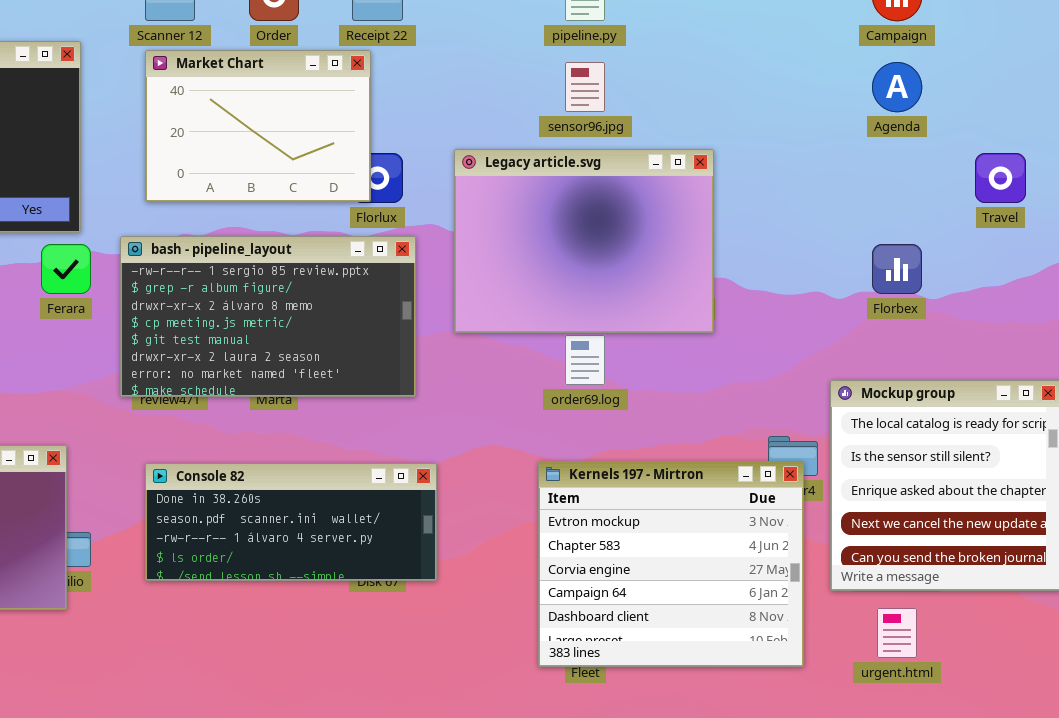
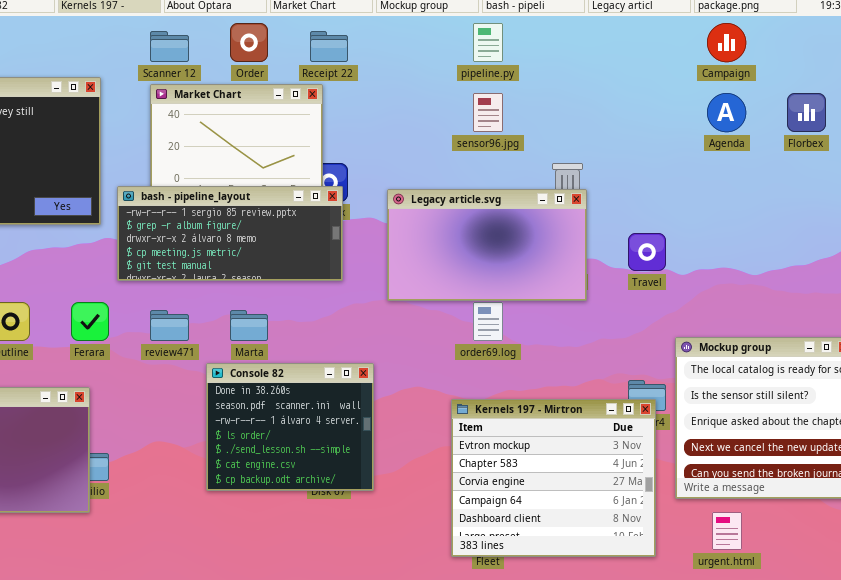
Legacy article.svg: [454,149,714,333] -> [387,189,587,301], resized
Travel: [975,153,1026,203] -> [628,233,666,271], moved
bash - pipeline_layout: [120,236,416,397] -> [117,186,343,281], moved, resized
Ferara: [41,244,91,294] -> [71,302,109,341], moved
Florbex: [872,244,922,294] -> [787,93,826,132], moved
Console 82: [145,463,437,581] -> [206,363,374,491], resized

